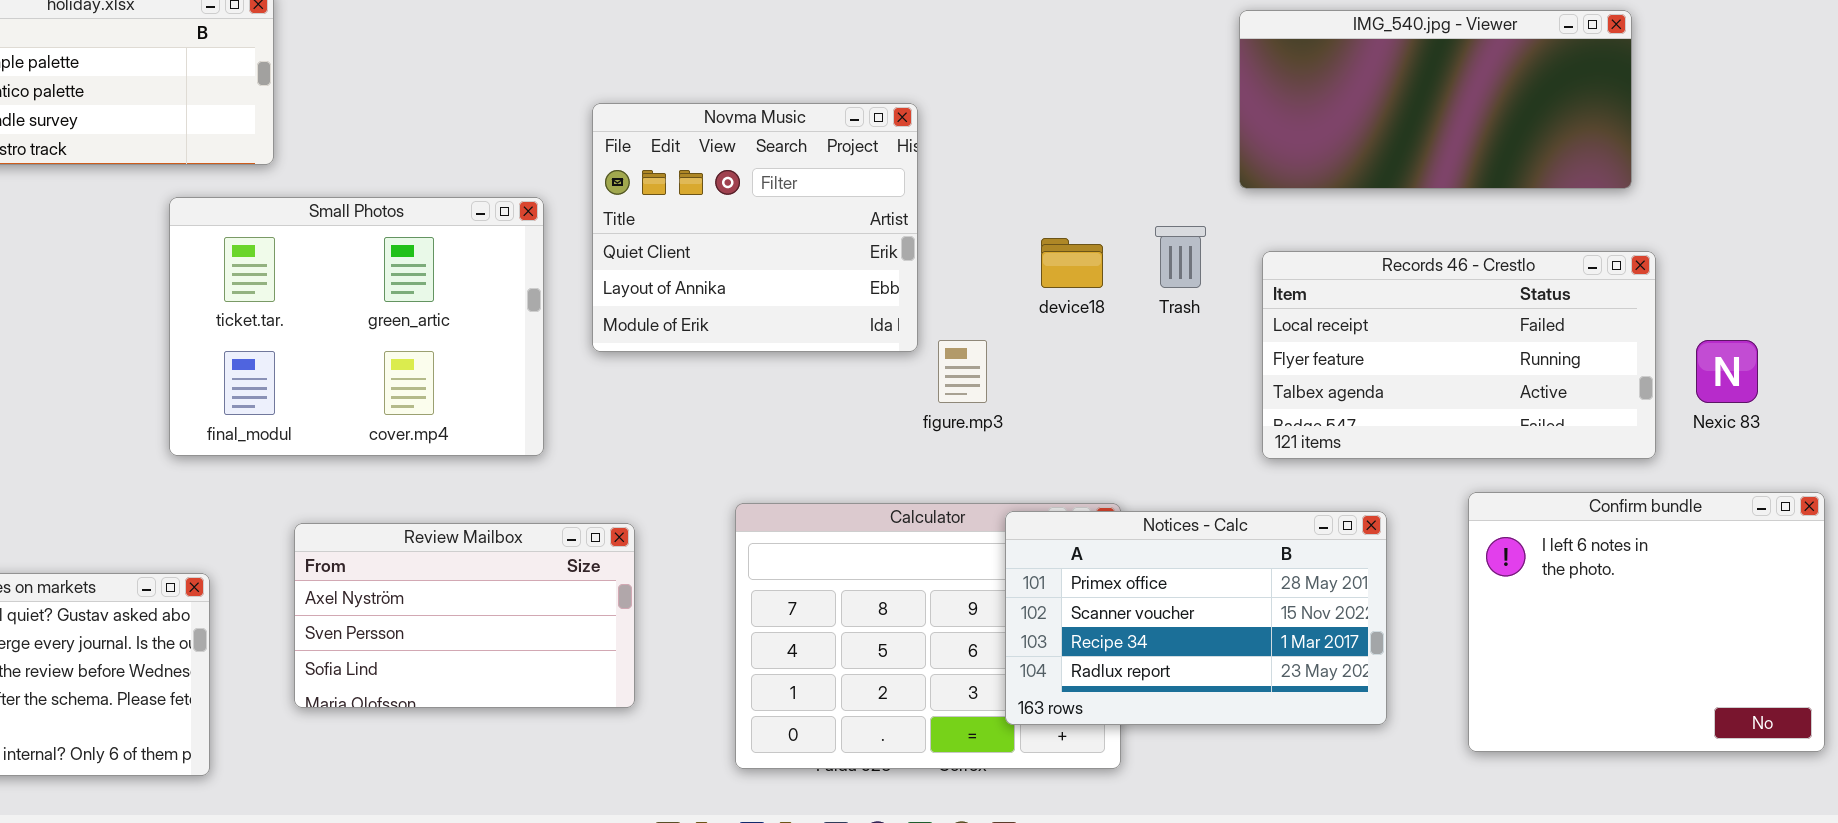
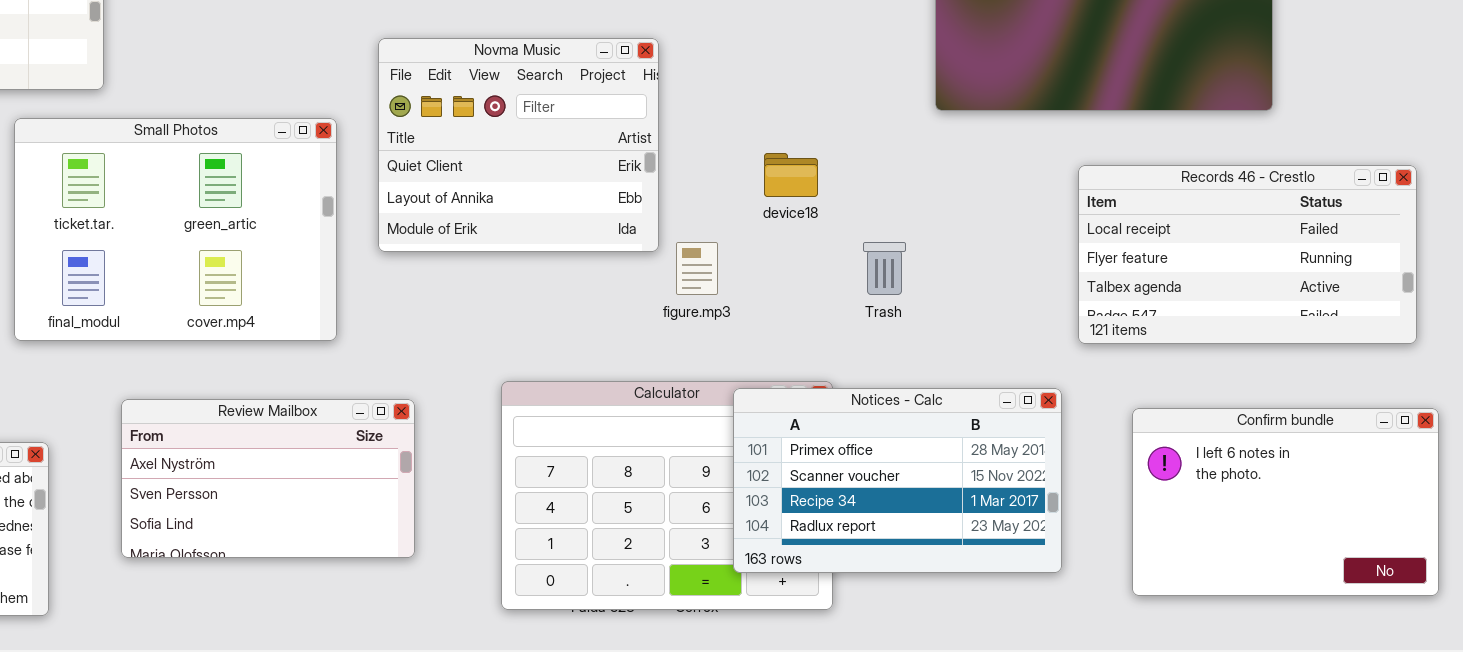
Trash: [1155,226,1206,288] -> [863,242,906,295], moved
Records 46 - Crestlo: [1262,251,1656,459] -> [1078,165,1417,344], moved
Confirm bundle: [1468,492,1825,752] -> [1132,408,1439,596], resized

